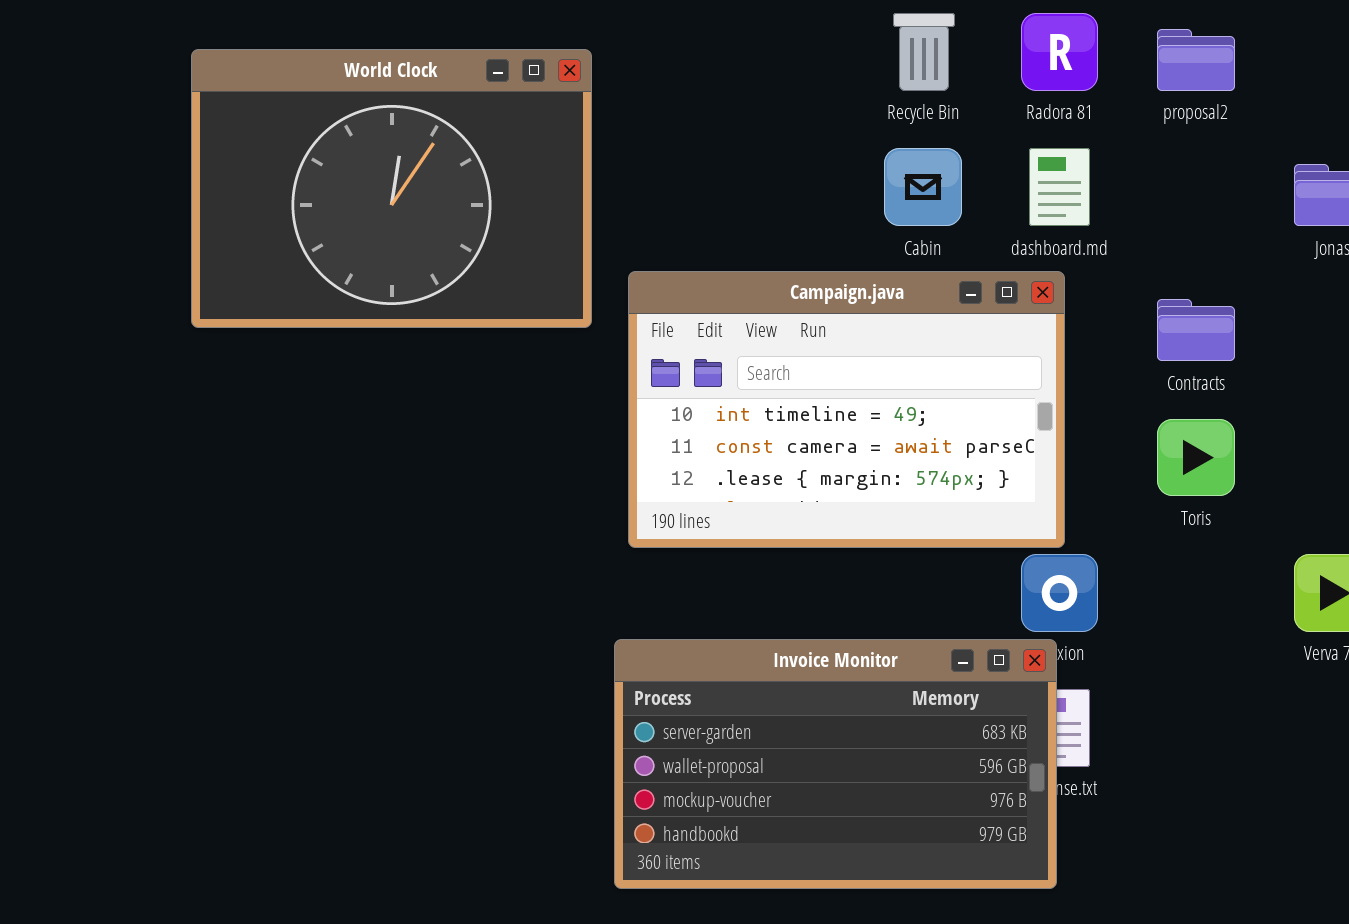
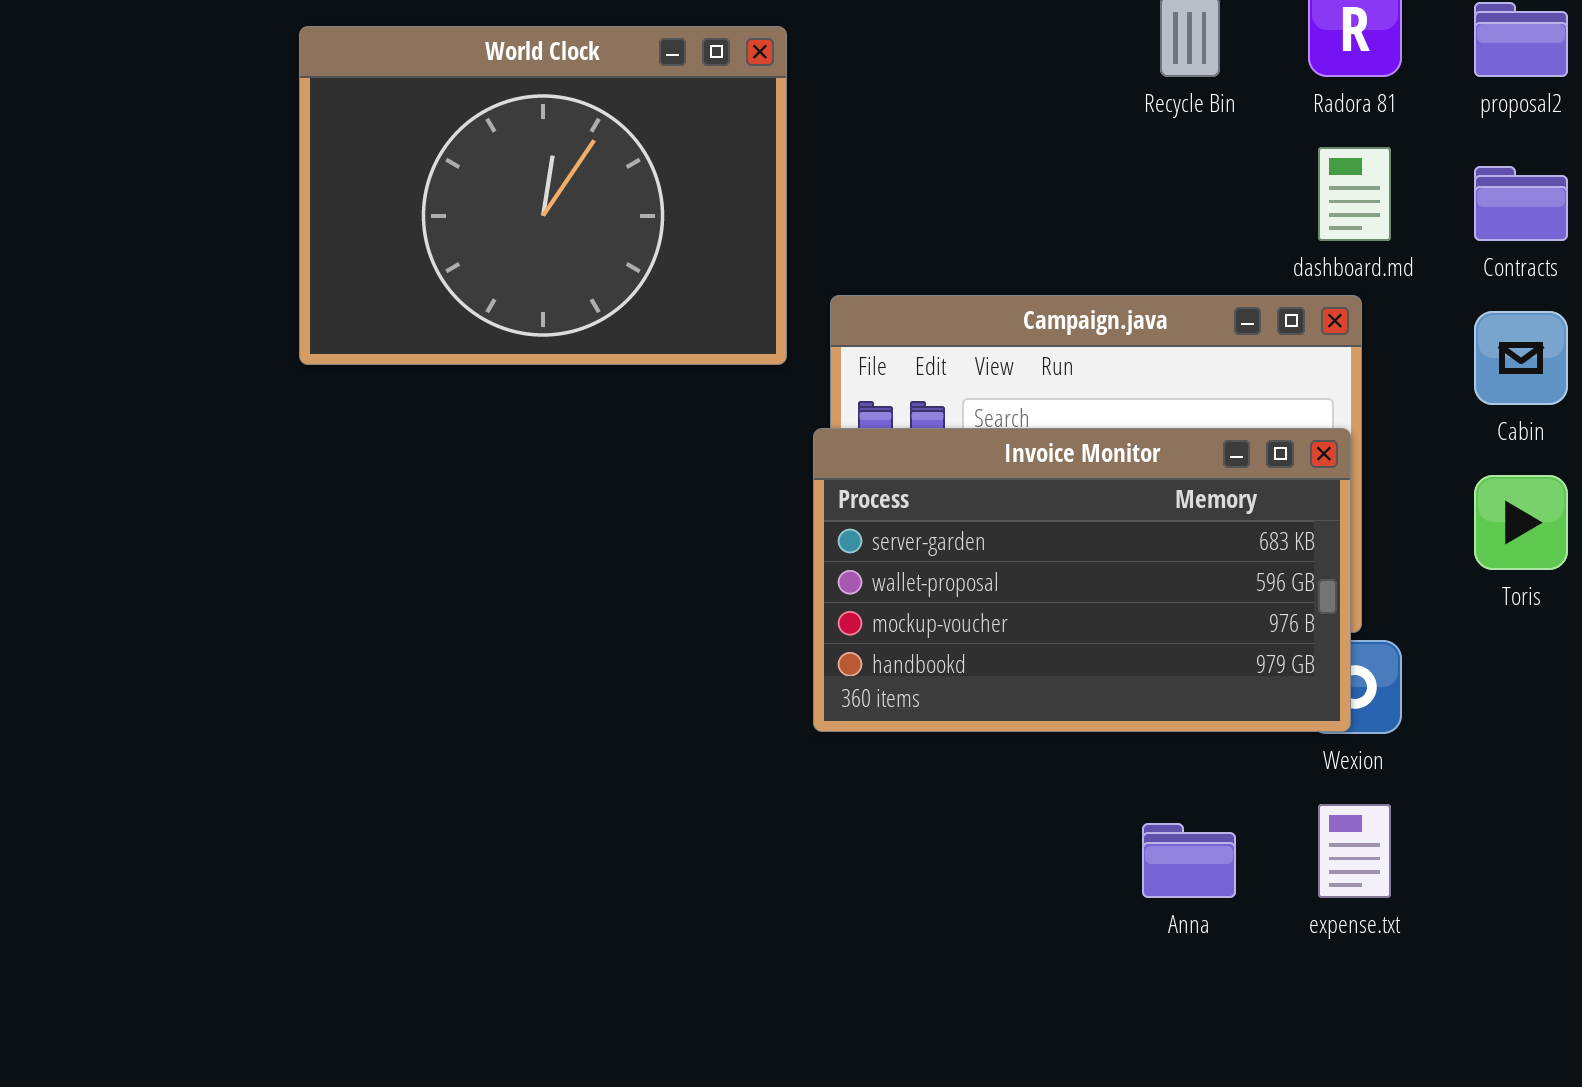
Cabin: [884,148,962,226] -> [1474,311,1568,405], moved
Contracts: [1157,299,1235,361] -> [1474,166,1568,241], moved
Invoice Monitor: [614,639,1057,889] -> [813,428,1351,732], moved

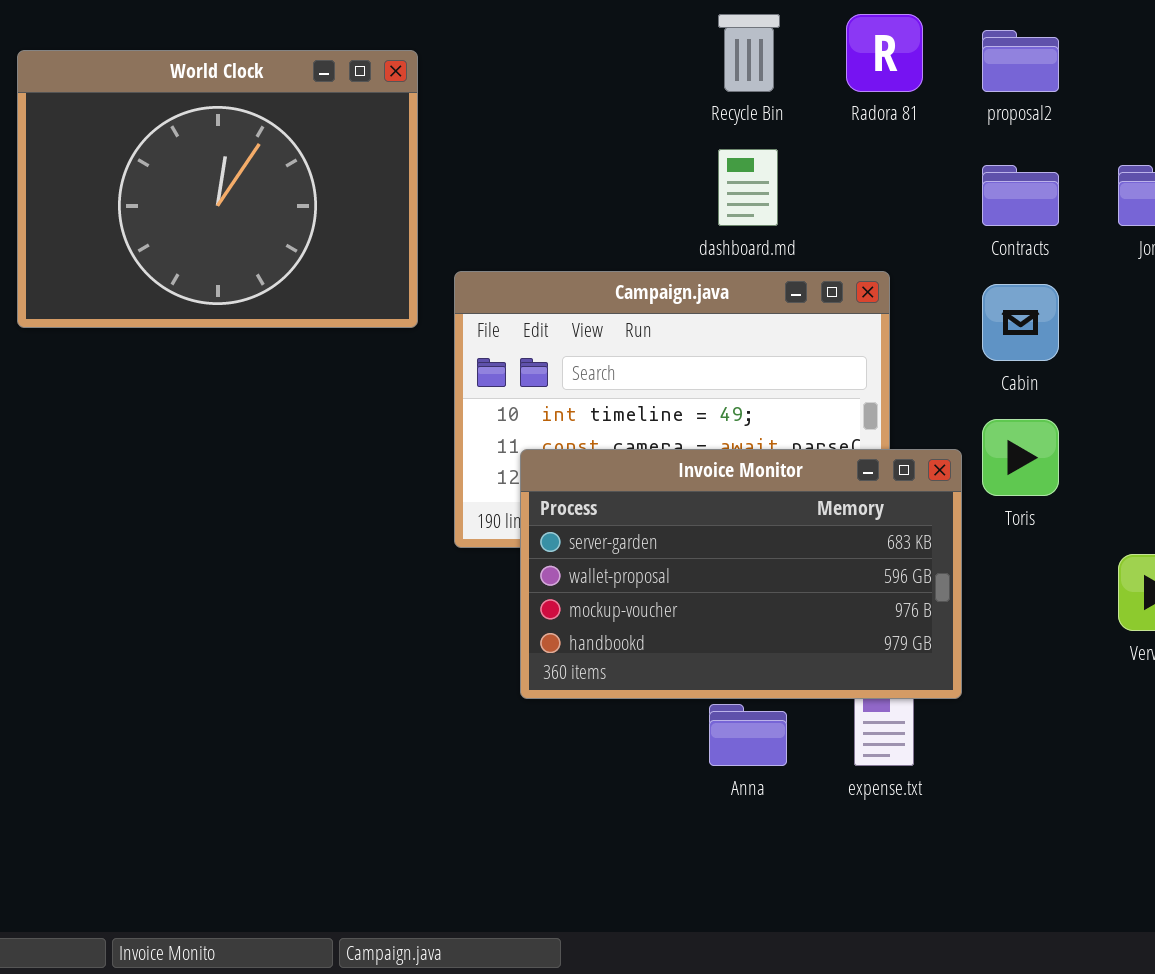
dashboard.md: [1318,147,1391,241] -> [718,149,778,226], moved
Invoice Monitor: [813,428,1351,732] -> [520,449,962,699], moved

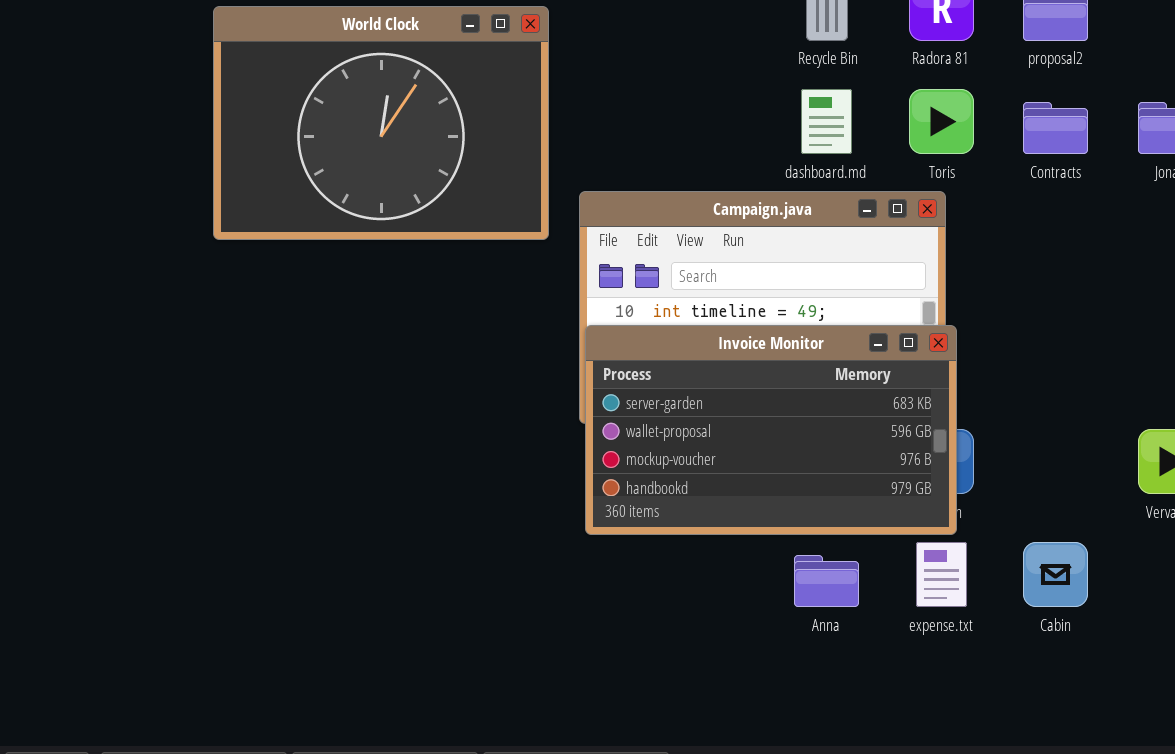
Cabin: [982,284,1059,361] -> [1023,542,1088,607], moved
Toris: [982,419,1059,496] -> [909,89,974,154], moved
Invoice Monitor: [520,449,962,699] -> [585,325,957,535], moved

